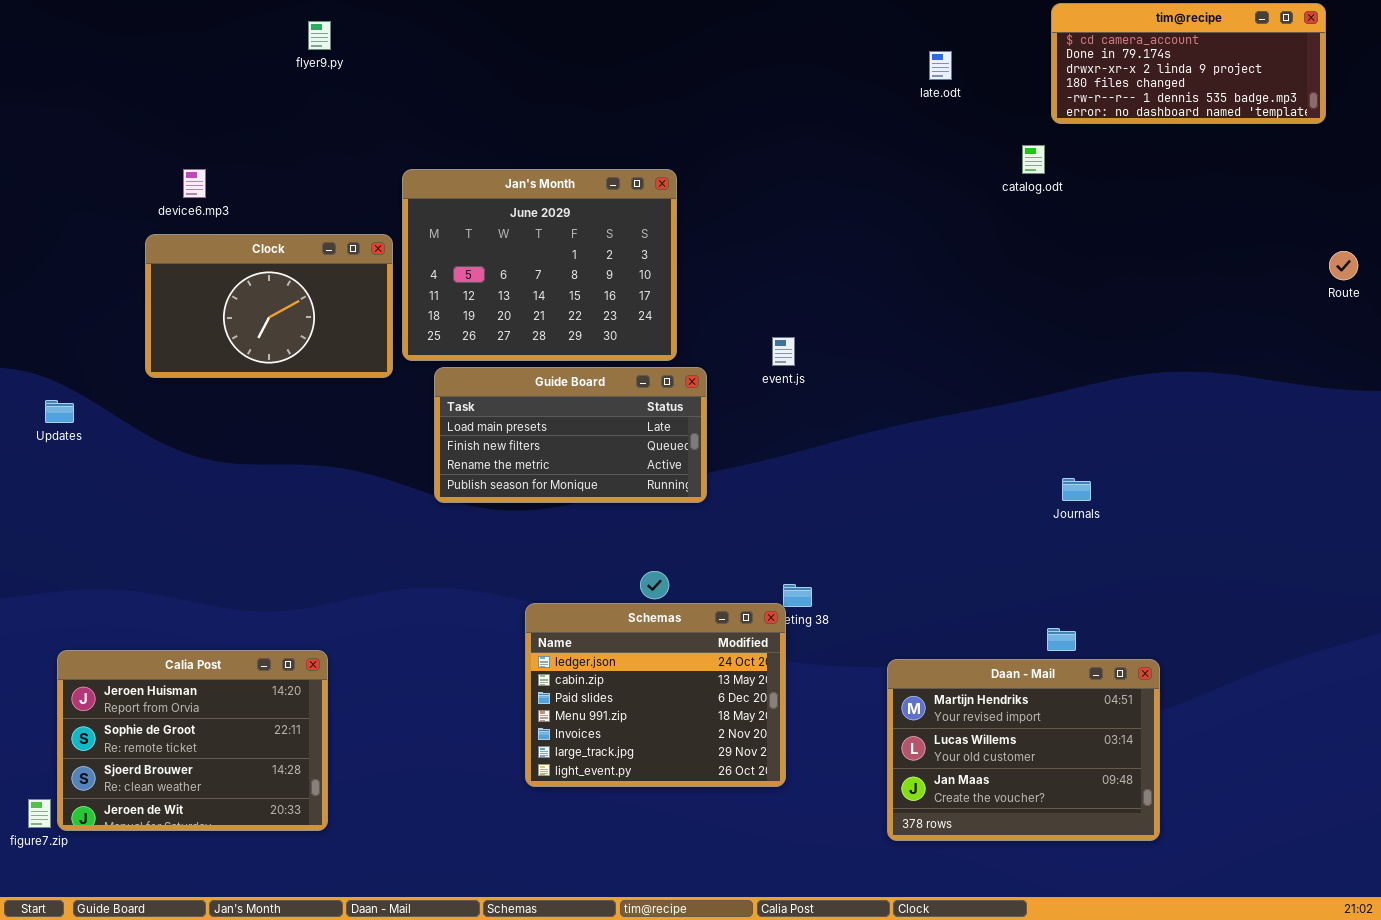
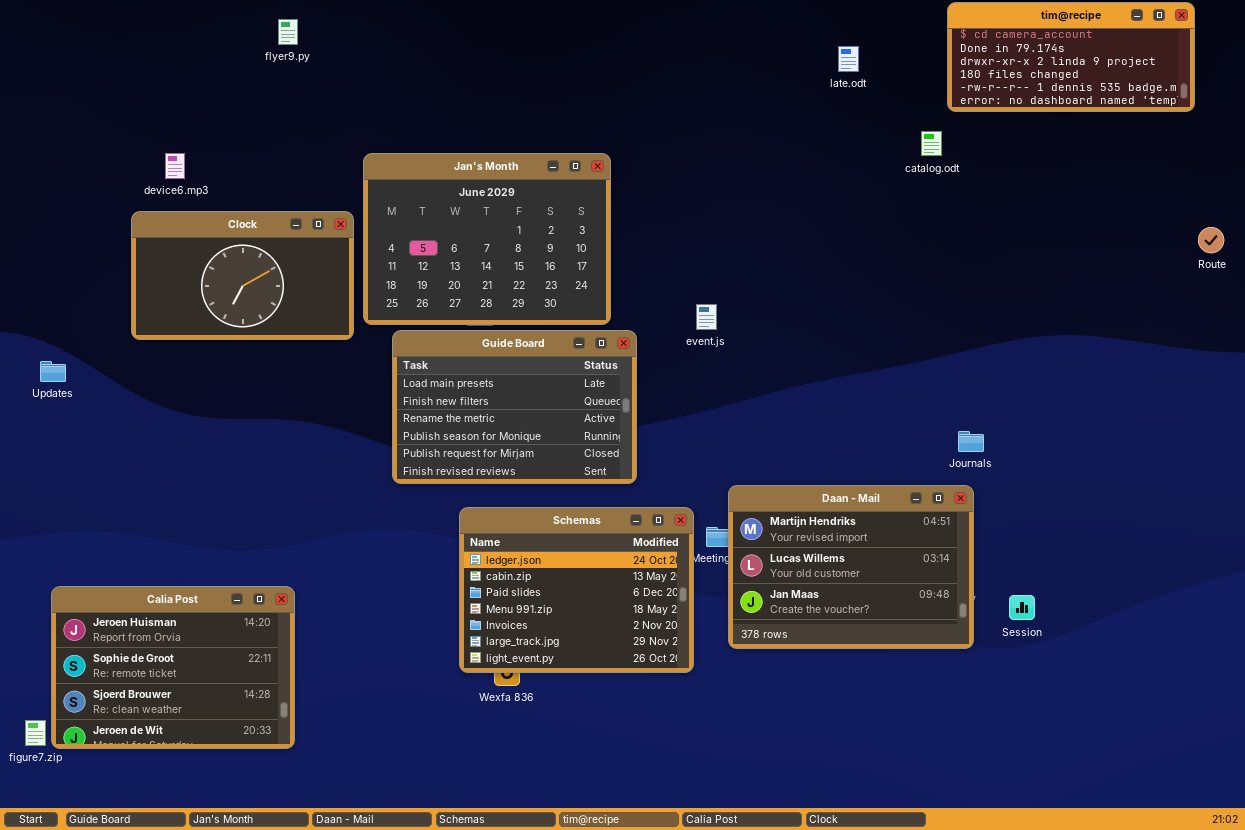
Guide Board: [434,367,707,503] -> [392,330,637,484], resized
Schemas: [525,603,786,787] -> [459,507,694,673], moved
Daan - Mail: [887,659,1160,841] -> [728,485,974,649], moved

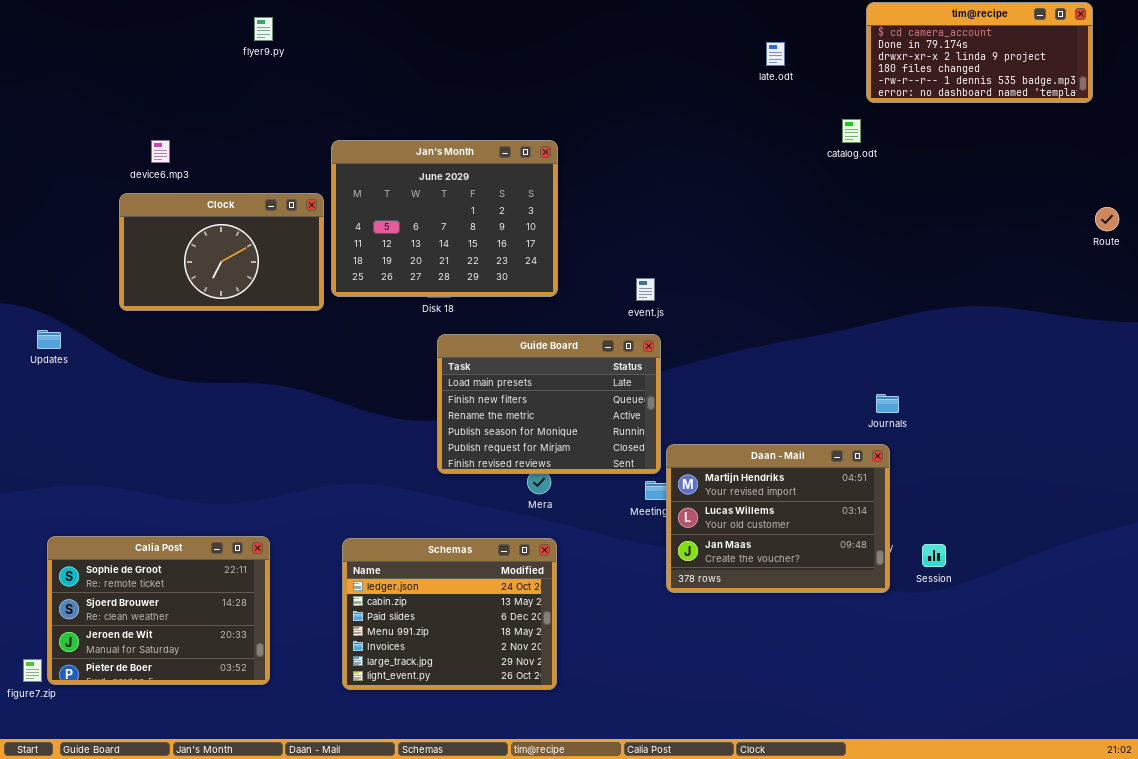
Guide Board: [392,330,637,484] -> [437,334,661,474], moved
Schemas: [459,507,694,673] -> [342,538,557,690], moved
Calia Post: [51,586,295,749] -> [47,536,270,685], scrolled down 1 row

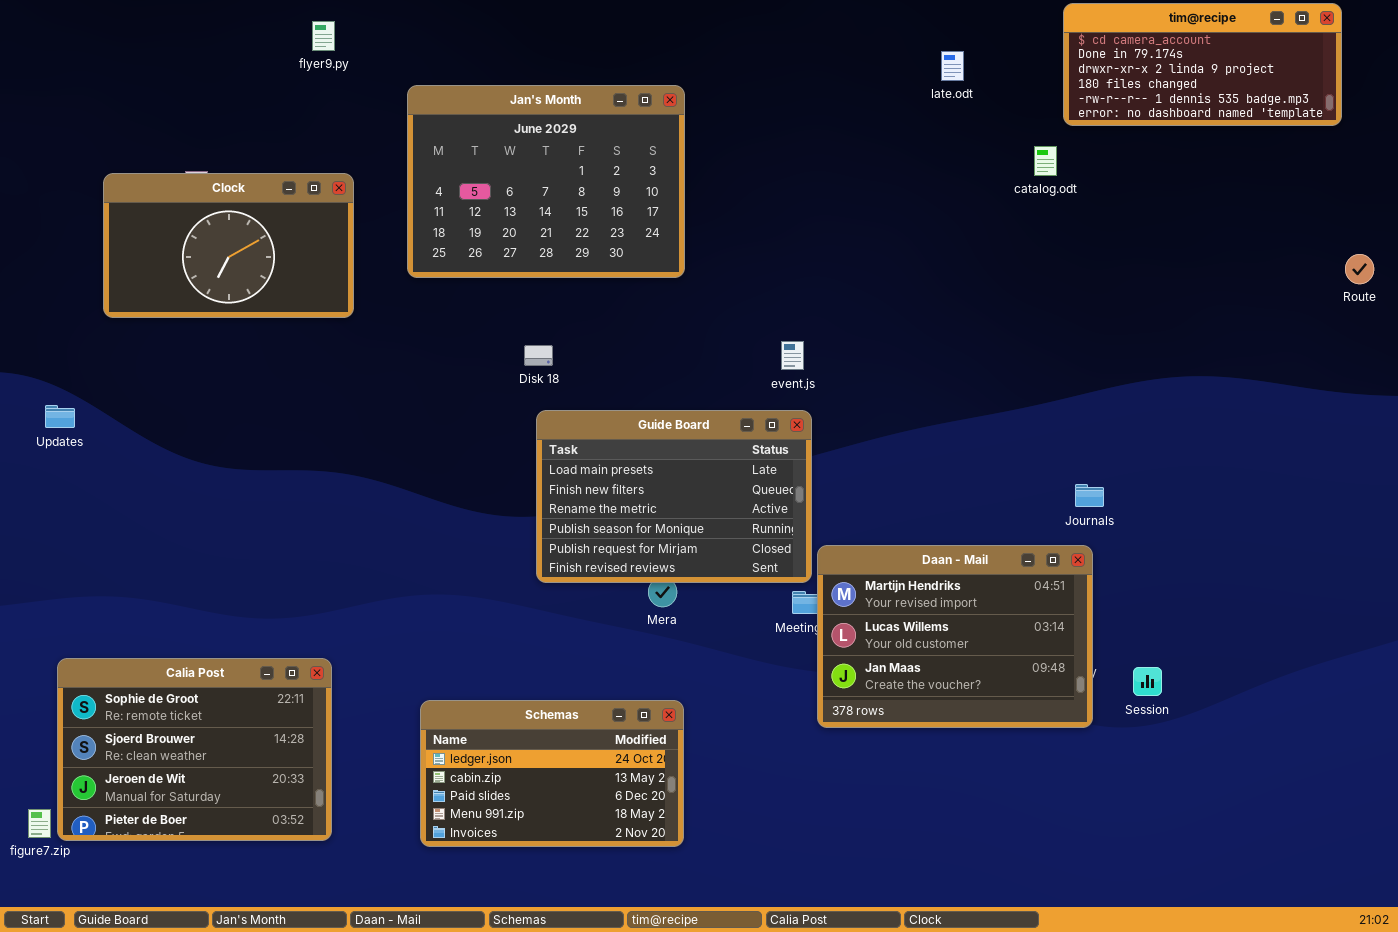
Jan's Month: [331,140,558,297] -> [407,85,685,278], moved
Clock: [119,193,324,311] -> [103,173,354,318], moved
Schemas: [342,538,557,690] -> [420,700,684,847], resized

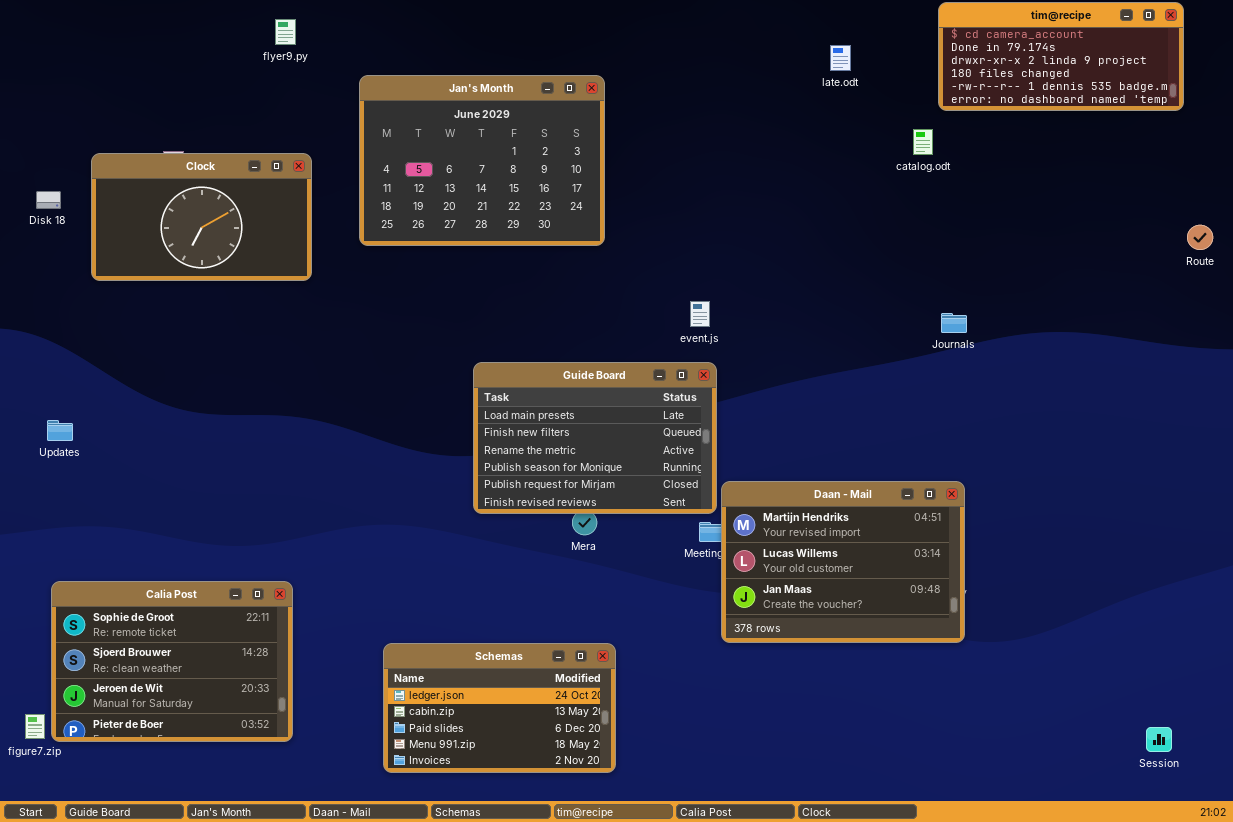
Disk 18: [524,345,553,366] -> [36,191,61,209], moved
Updates: [45,405,75,428] -> [47,420,73,441], moved
Journals: [1075,484,1104,507] -> [941,313,967,333], moved
Session: [1133,667,1162,696] -> [1146,727,1172,752], moved
Schemas: [420,700,684,847] -> [383,643,616,773], moved

